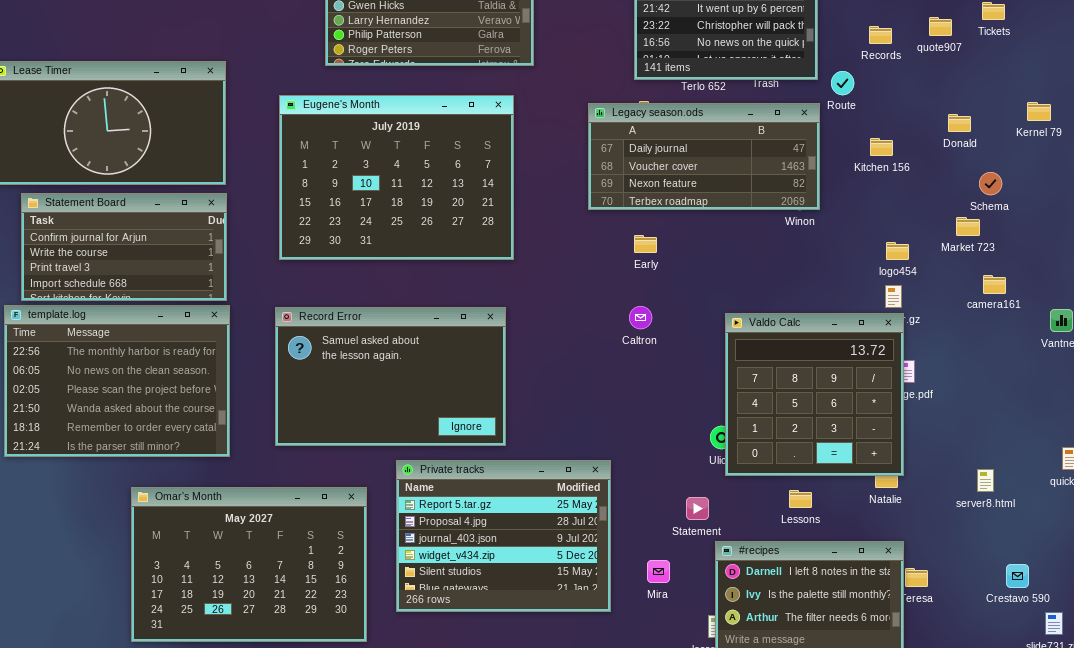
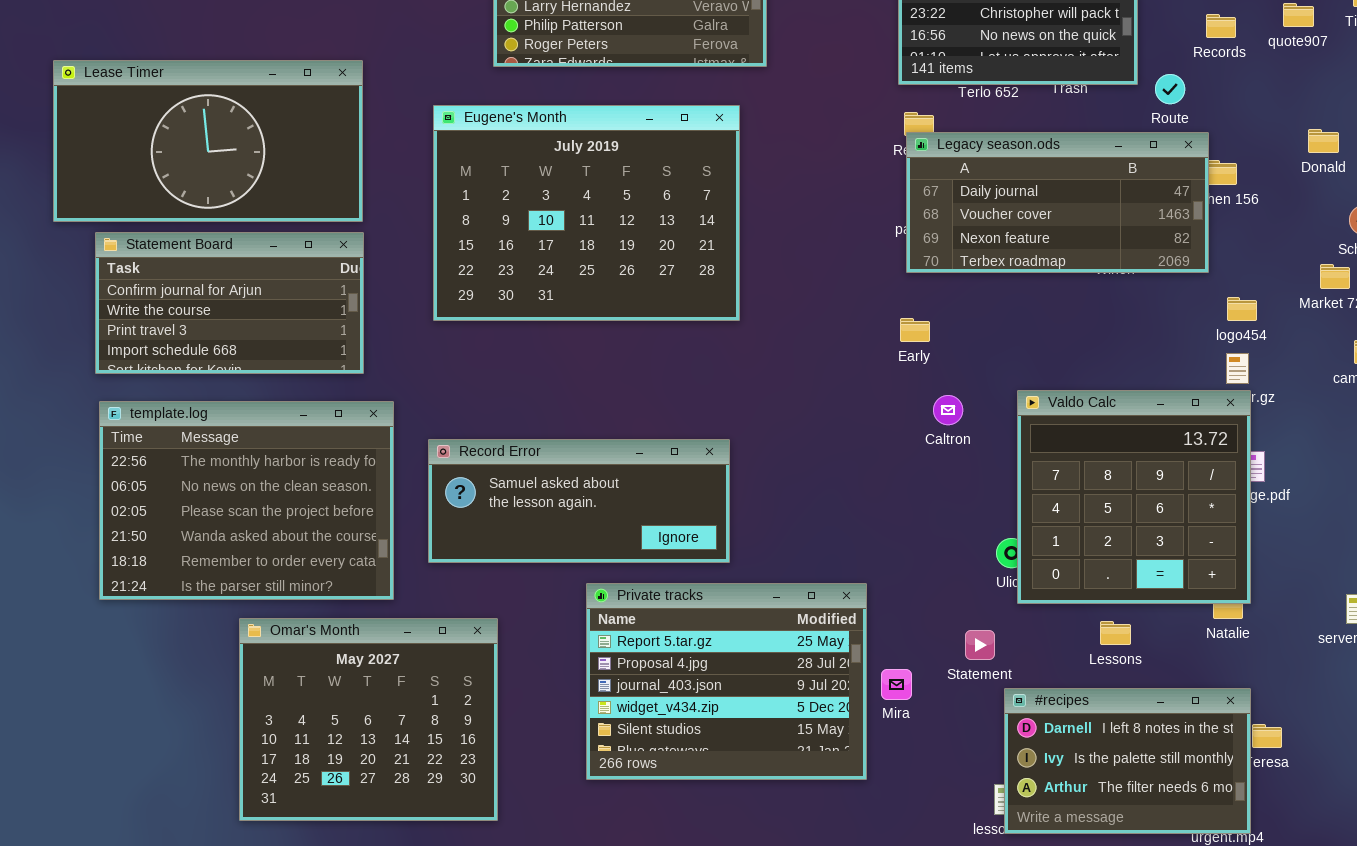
Legacy season.ods: [588,103,820,210] -> [906,132,1209,273], moved
Early: [634,235,657,253] -> [900,318,930,342], moved
template.log: [4,305,230,457] -> [99,401,394,600], moved
Caltron: [629,306,652,329] -> [933,395,963,425], moved
Record Error: [275,307,506,446] -> [428,439,730,563], resized
Omar's Month: [131,487,367,642] -> [239,618,498,821], resized
Mira: [647,560,670,583] -> [881,669,912,700], moved

